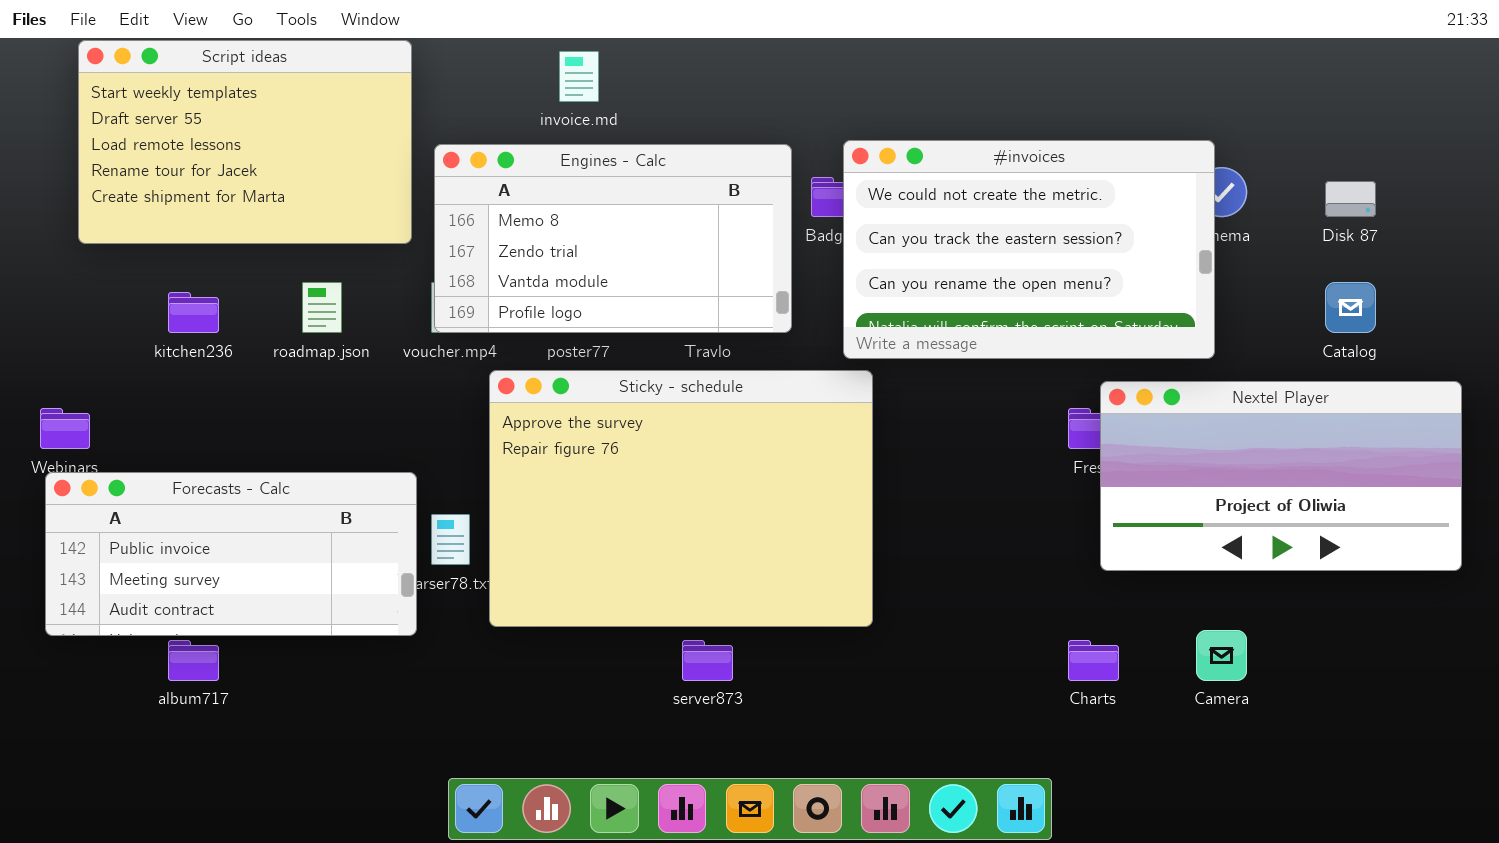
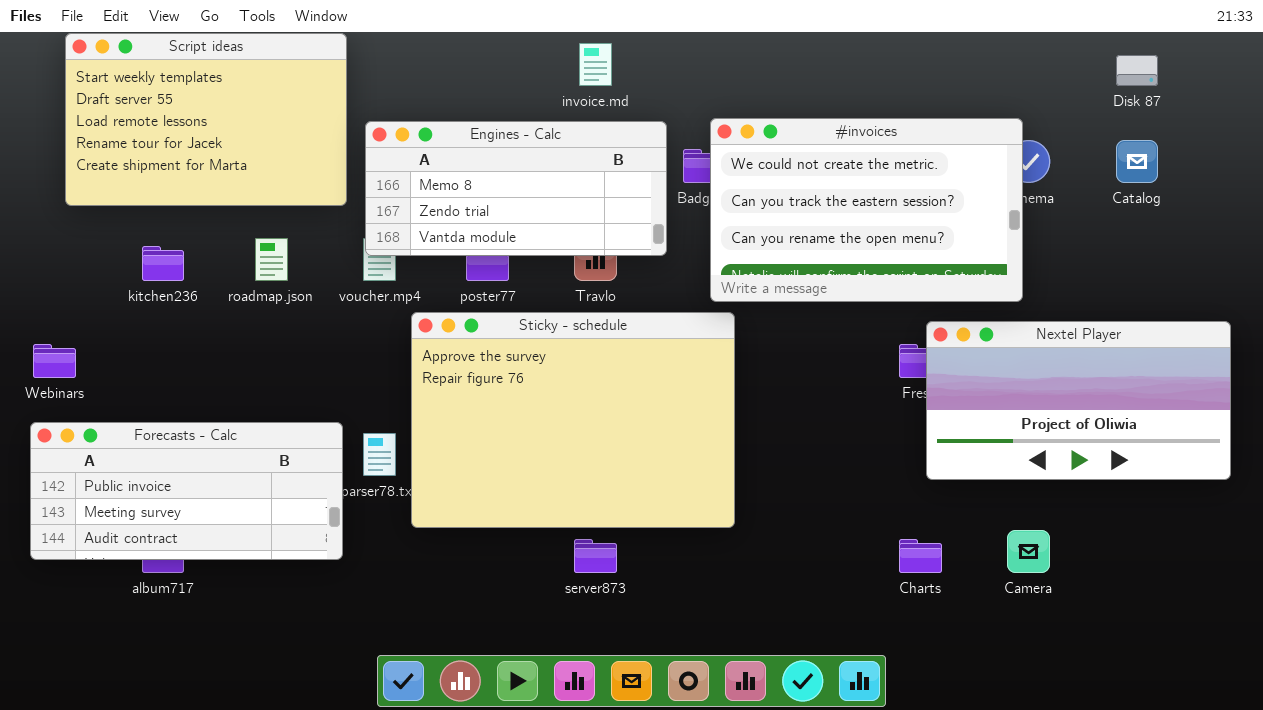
invoice.md: [559,51,599,102] -> [579,43,612,86], moved
Engines - Calc: [434,144,792,333] -> [365,121,667,256], resized
Disk 87: [1325,181,1376,217] -> [1116,55,1158,86], moved
Catalog: [1325,282,1376,333] -> [1116,140,1158,183], moved
Forecasts - Calc: [45,472,417,636] -> [30,422,343,560], moved

